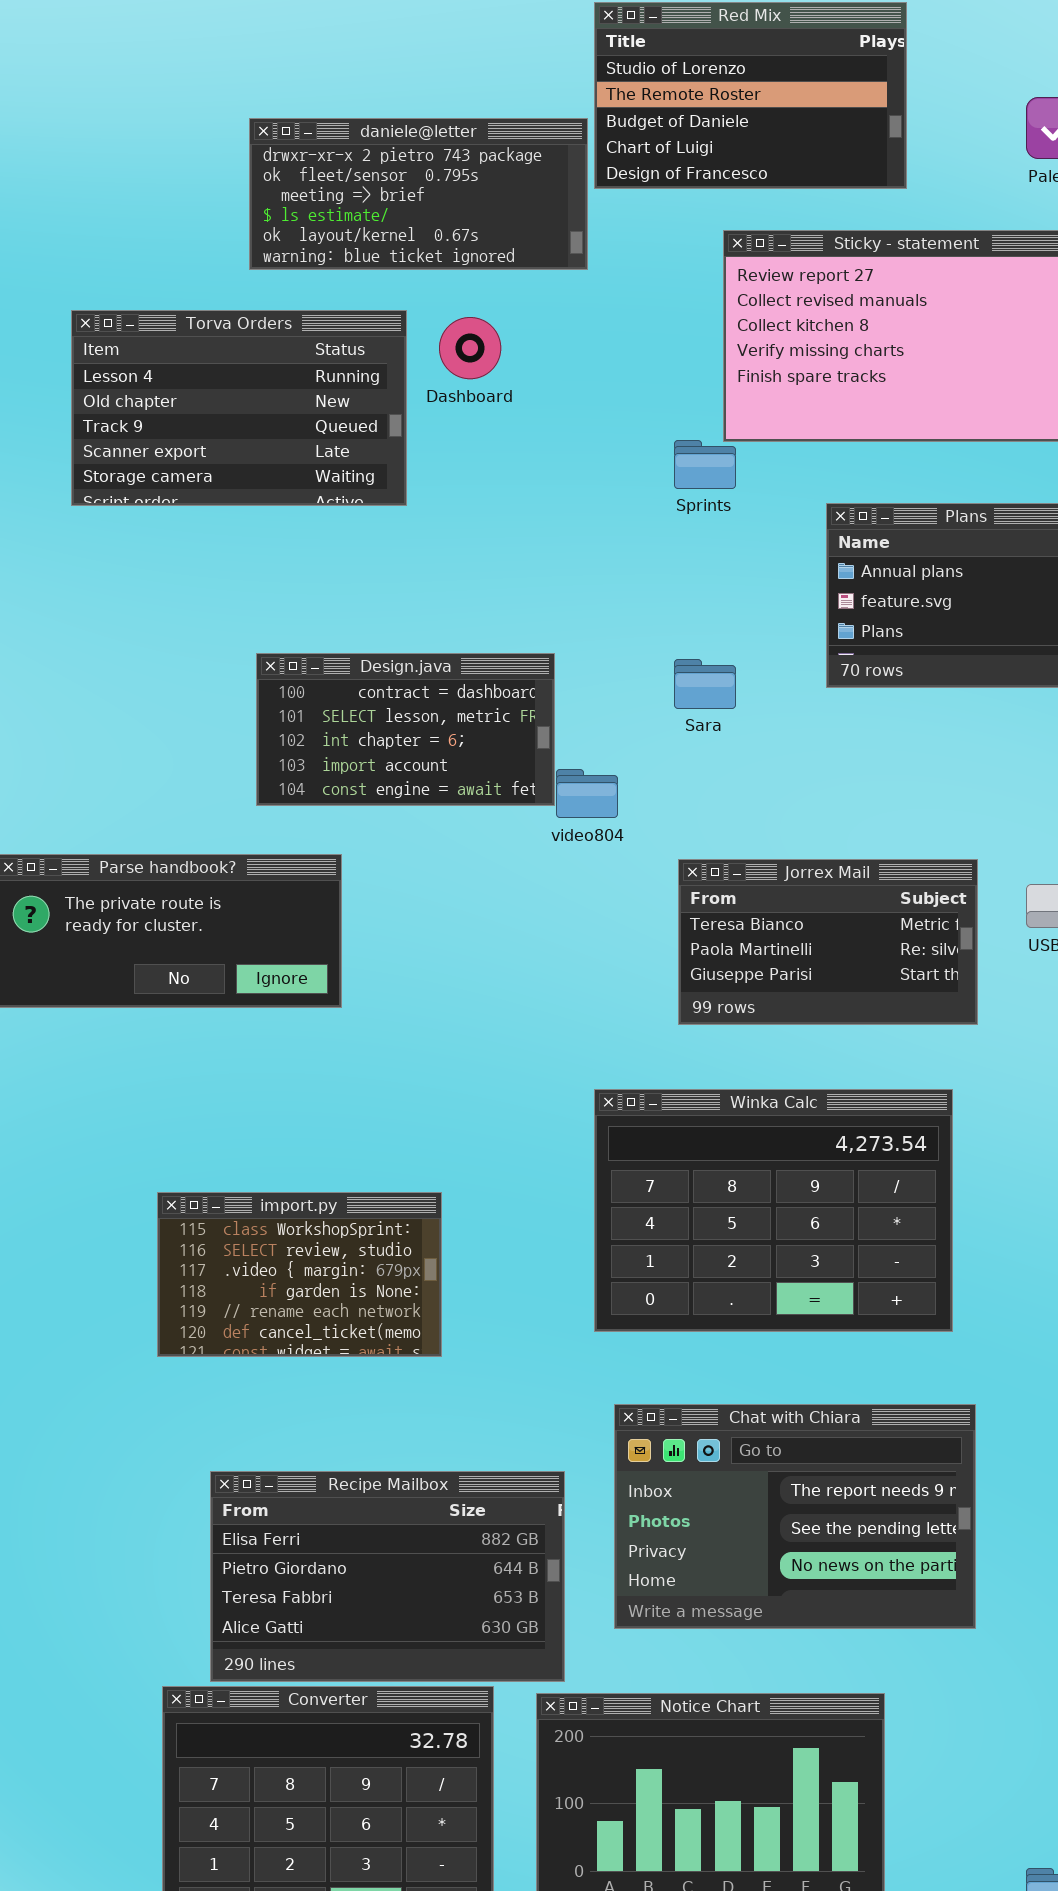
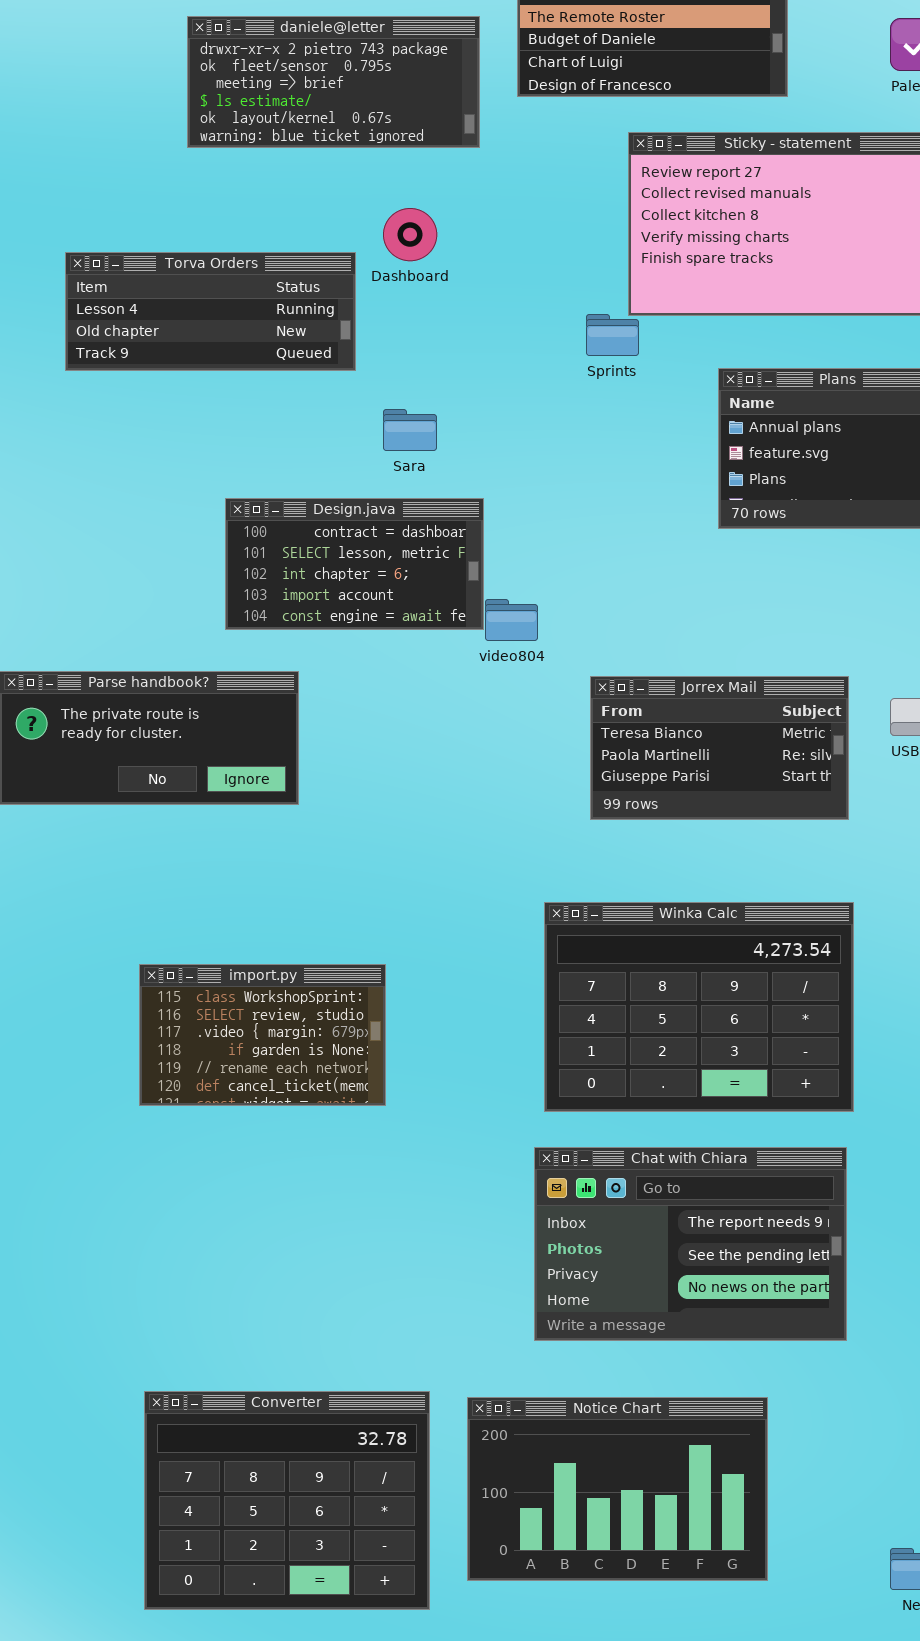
daniele@letter: [249,118,588,270] -> [187,16,480,148], moved
Torva Orders: [71,310,407,506] -> [65,252,356,371], resized
Sara: [674,659,736,709] -> [383,409,437,451], moved
Winka Calc: [594,1089,953,1332] -> [544,902,854,1112], moved
Recipe Mailbox: [210,1471,565,1682] -> none, closed

